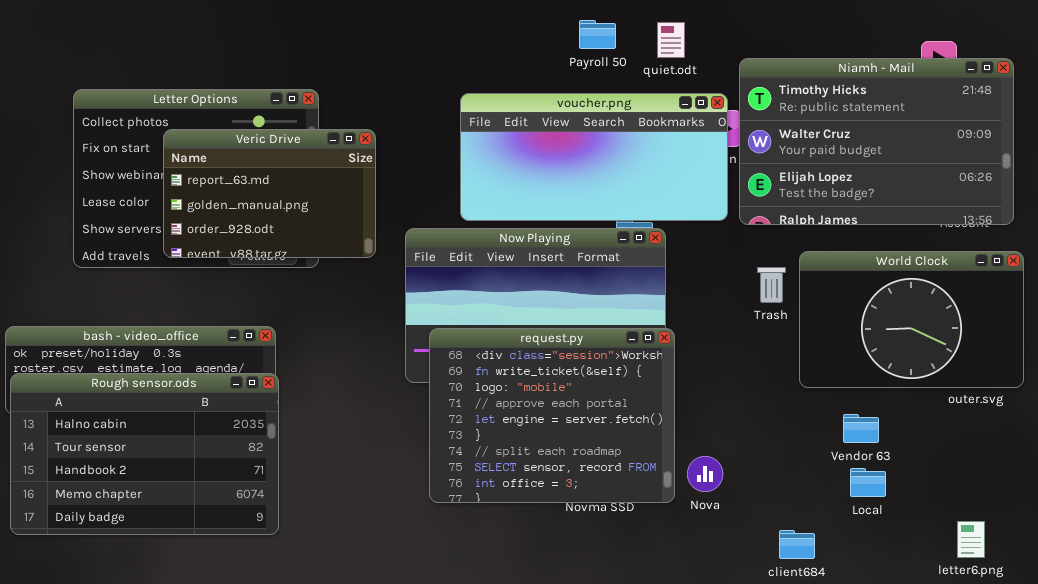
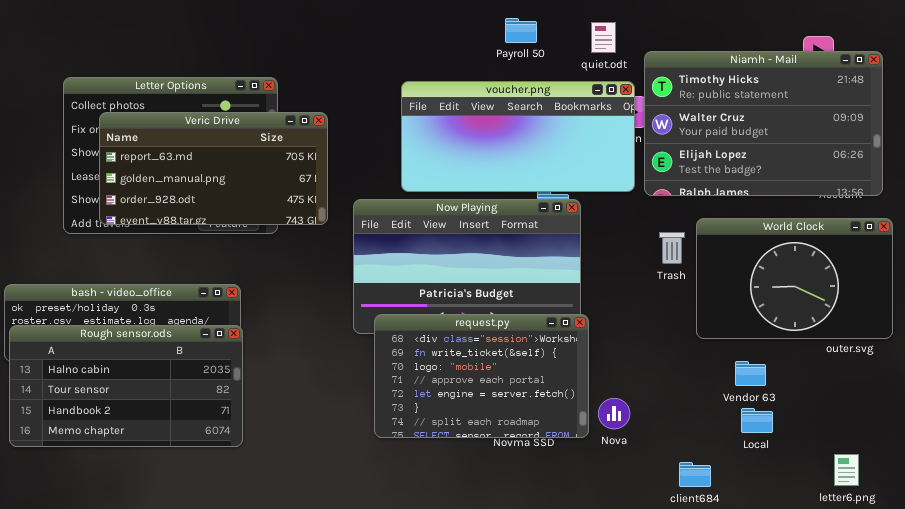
quiet.odt: [657,22,685,58] -> [591,22,616,53], moved
Veric Drive: [163,129,376,258] -> [99,112,328,225], resized
request.py: [429,328,675,503] -> [374,314,589,438], resized
Rough sensor.ods: [10,373,279,535] -> [9,325,243,447], resized

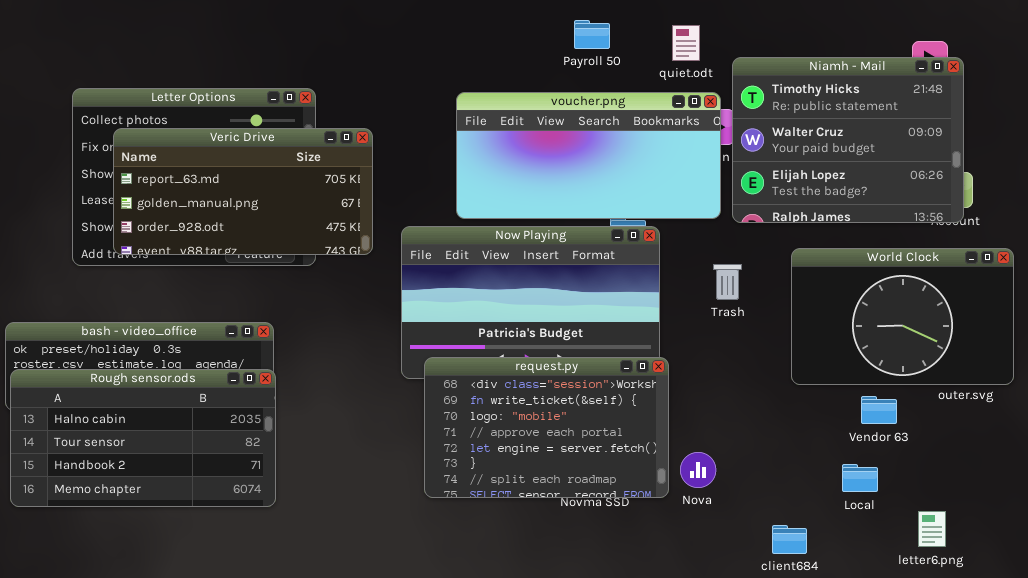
Niamh - Mail: [644,51,883,196] -> [732,57,964,223], resized
Trash: [659,232,685,264] -> [713,264,742,300], moved
Vendor 63: [735,361,766,386] -> [861,396,897,424], moved
letter6.png: [834,454,859,486] -> [918,511,946,547], moved

